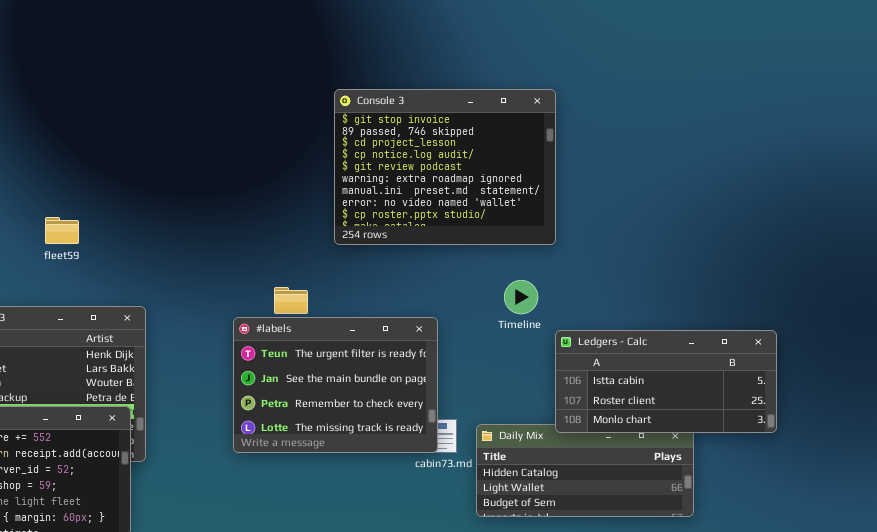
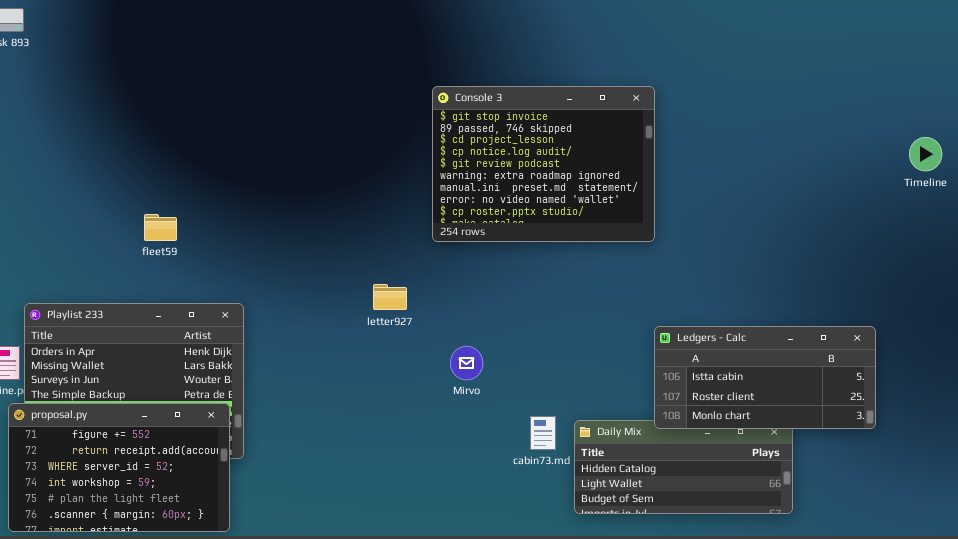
Timeline: [504,280,538,314] -> [909,137,942,171], moved
#labels: [233,317,438,453] -> none, closed

